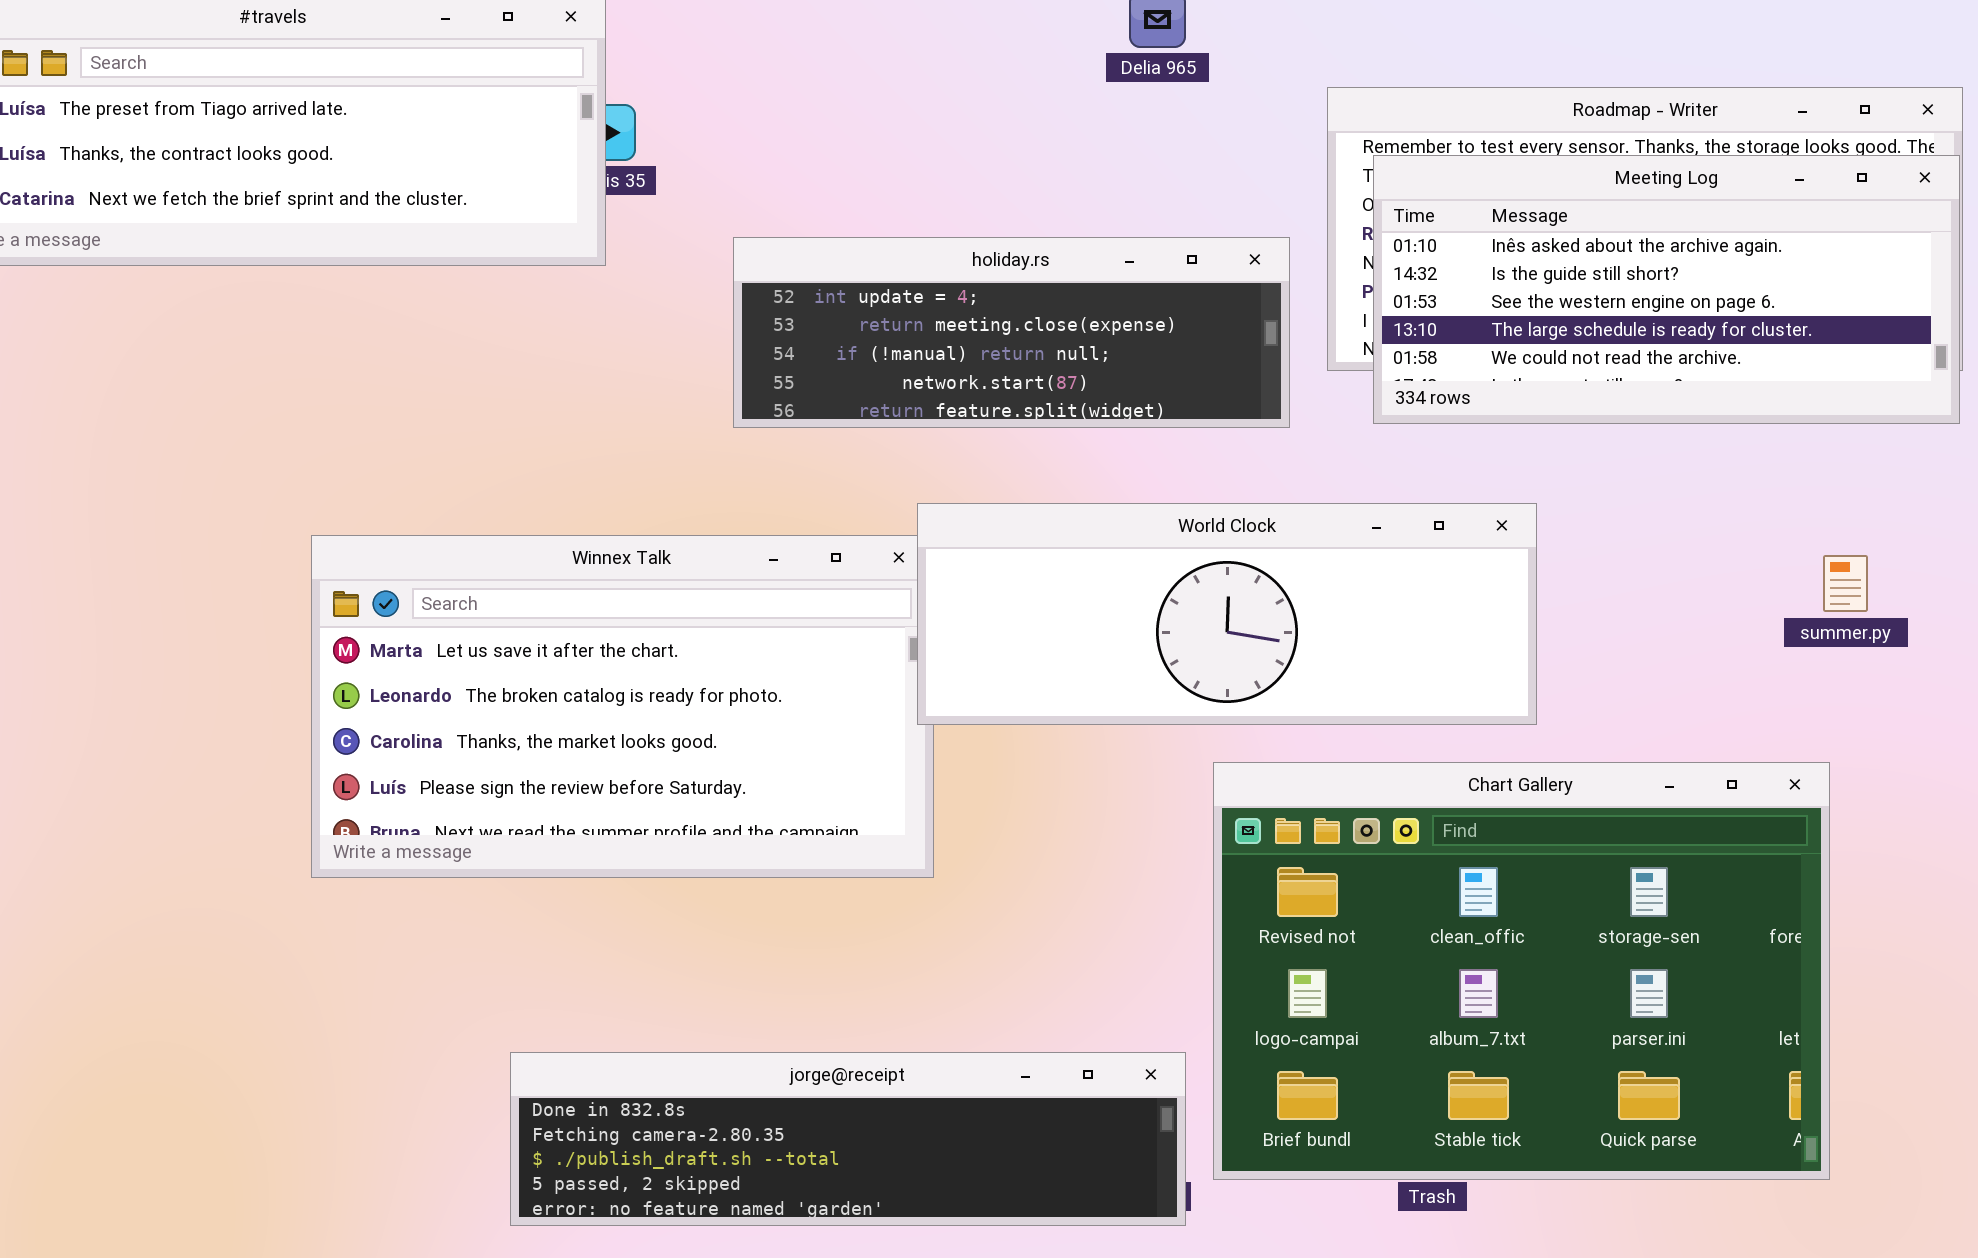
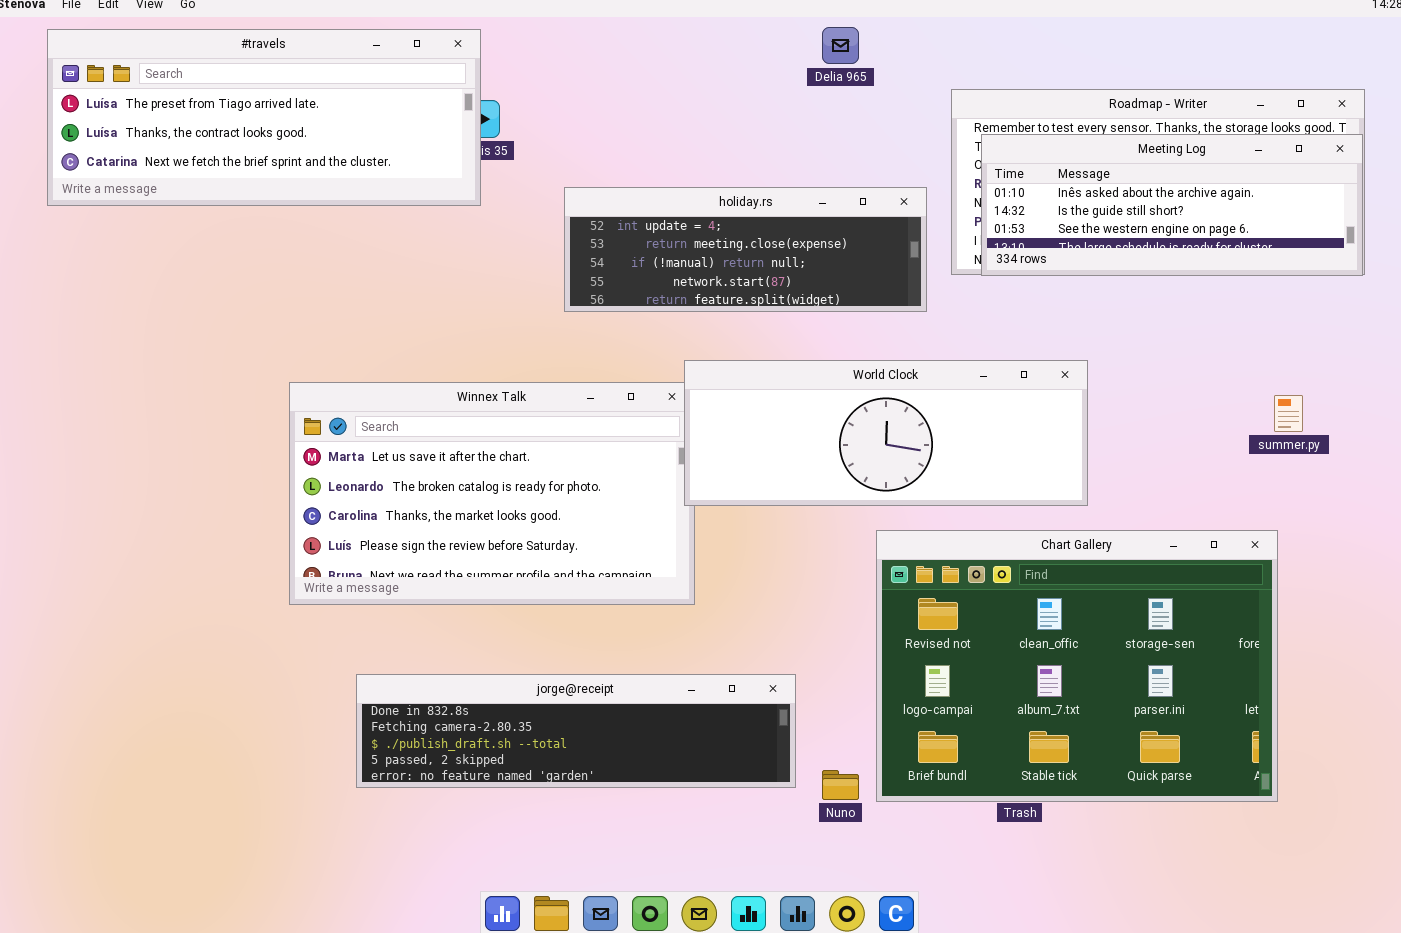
Meeting Log: [1373,155,1960,424] -> [981,134,1363,276], resized
jorge@receipt: [510,1052,1186,1226] -> [356,674,796,788], moved

